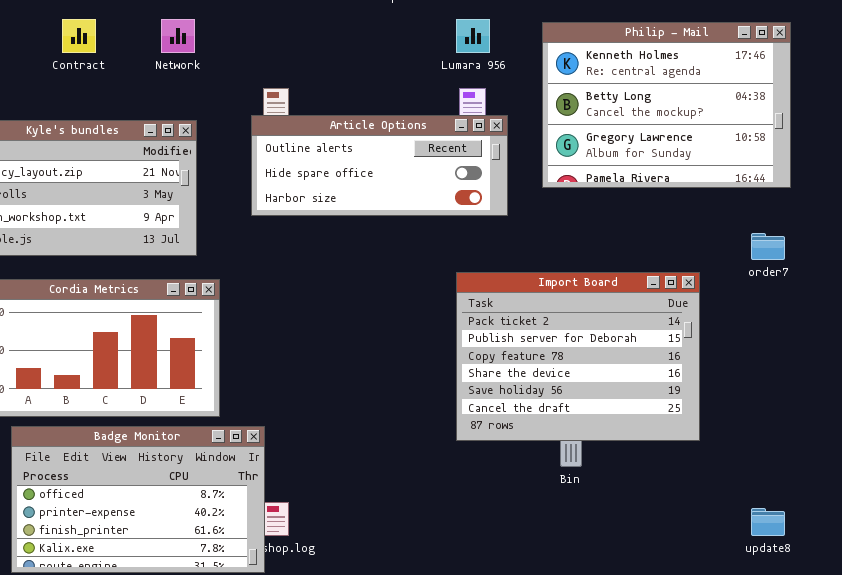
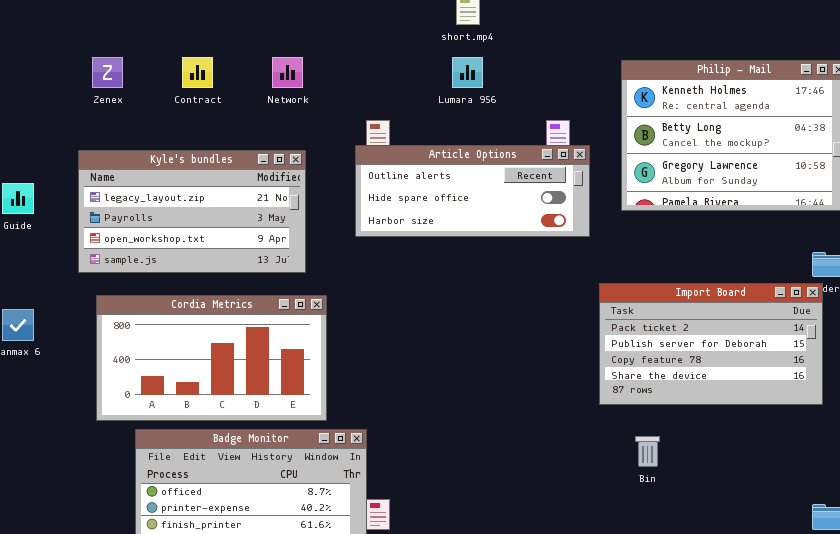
Lumara 956: [456,19,490,53] -> [452,57,483,88], moved
Import Board: [456,272,700,441] -> [599,283,823,405], moved, resized

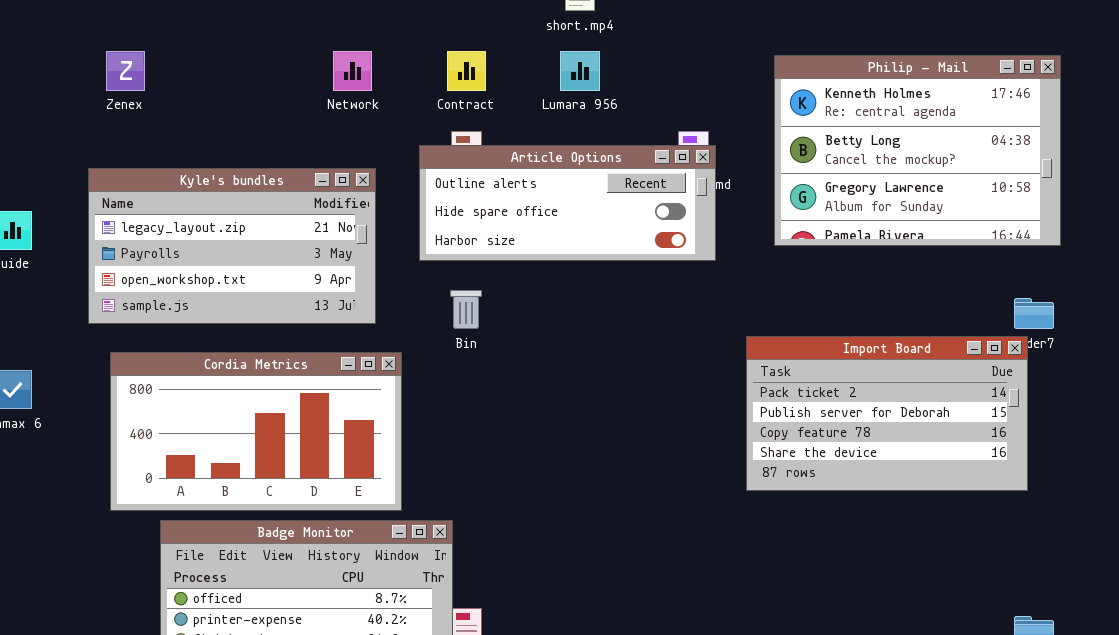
Contract: [182,57,213,88] -> [447,51,486,91], moved
Article Options: [355,145,590,237] -> [419,145,716,261], moved
Bin: [635,436,660,467] -> [450,290,482,329], moved

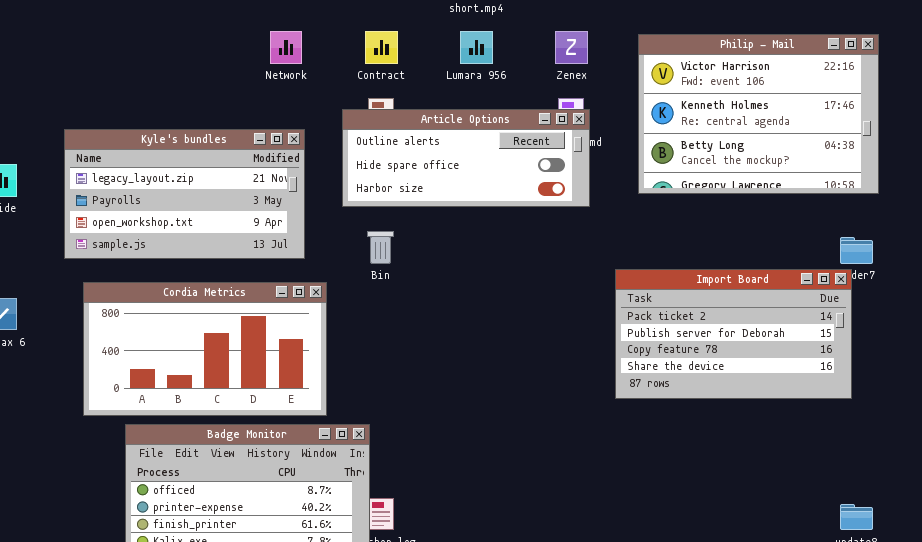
Zenex: [106,51,145,91] -> [555,31,588,64], moved
Philip - Mail: [774,55,1061,246] -> [638,34,879,194], scrolled up 1 row

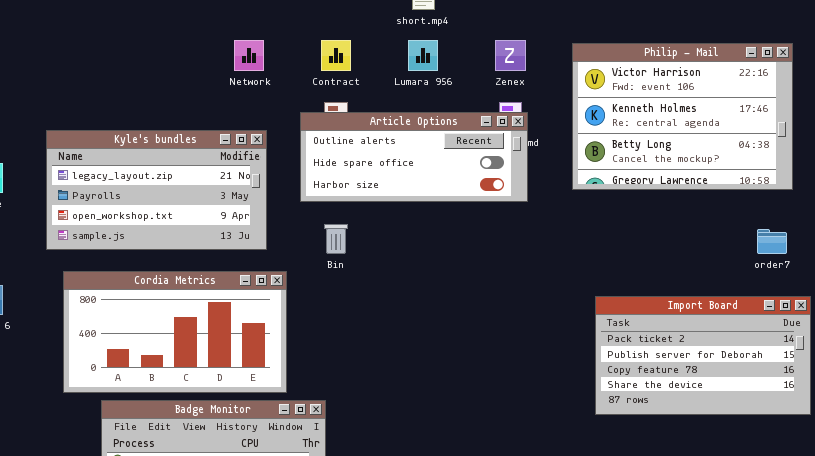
Import Board: [615,269,852,399] -> [595,296,811,415], moved

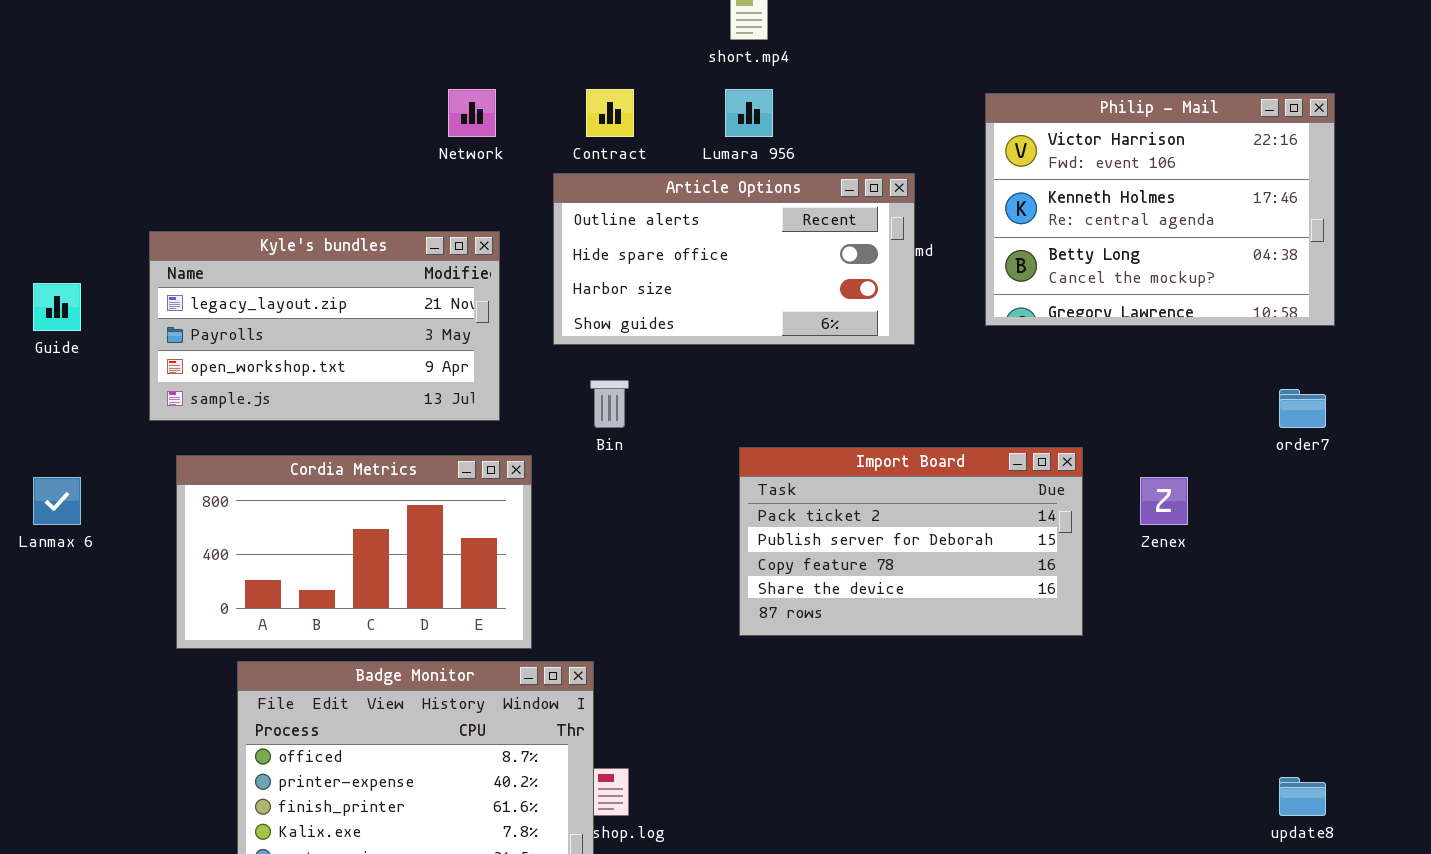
Zenex: [495,40,526,71] -> [1140,477,1188,525], moved
Article Options: [300,112,528,202] -> [553,173,915,345], resized
Import Board: [595,296,811,415] -> [739,447,1083,636], moved

